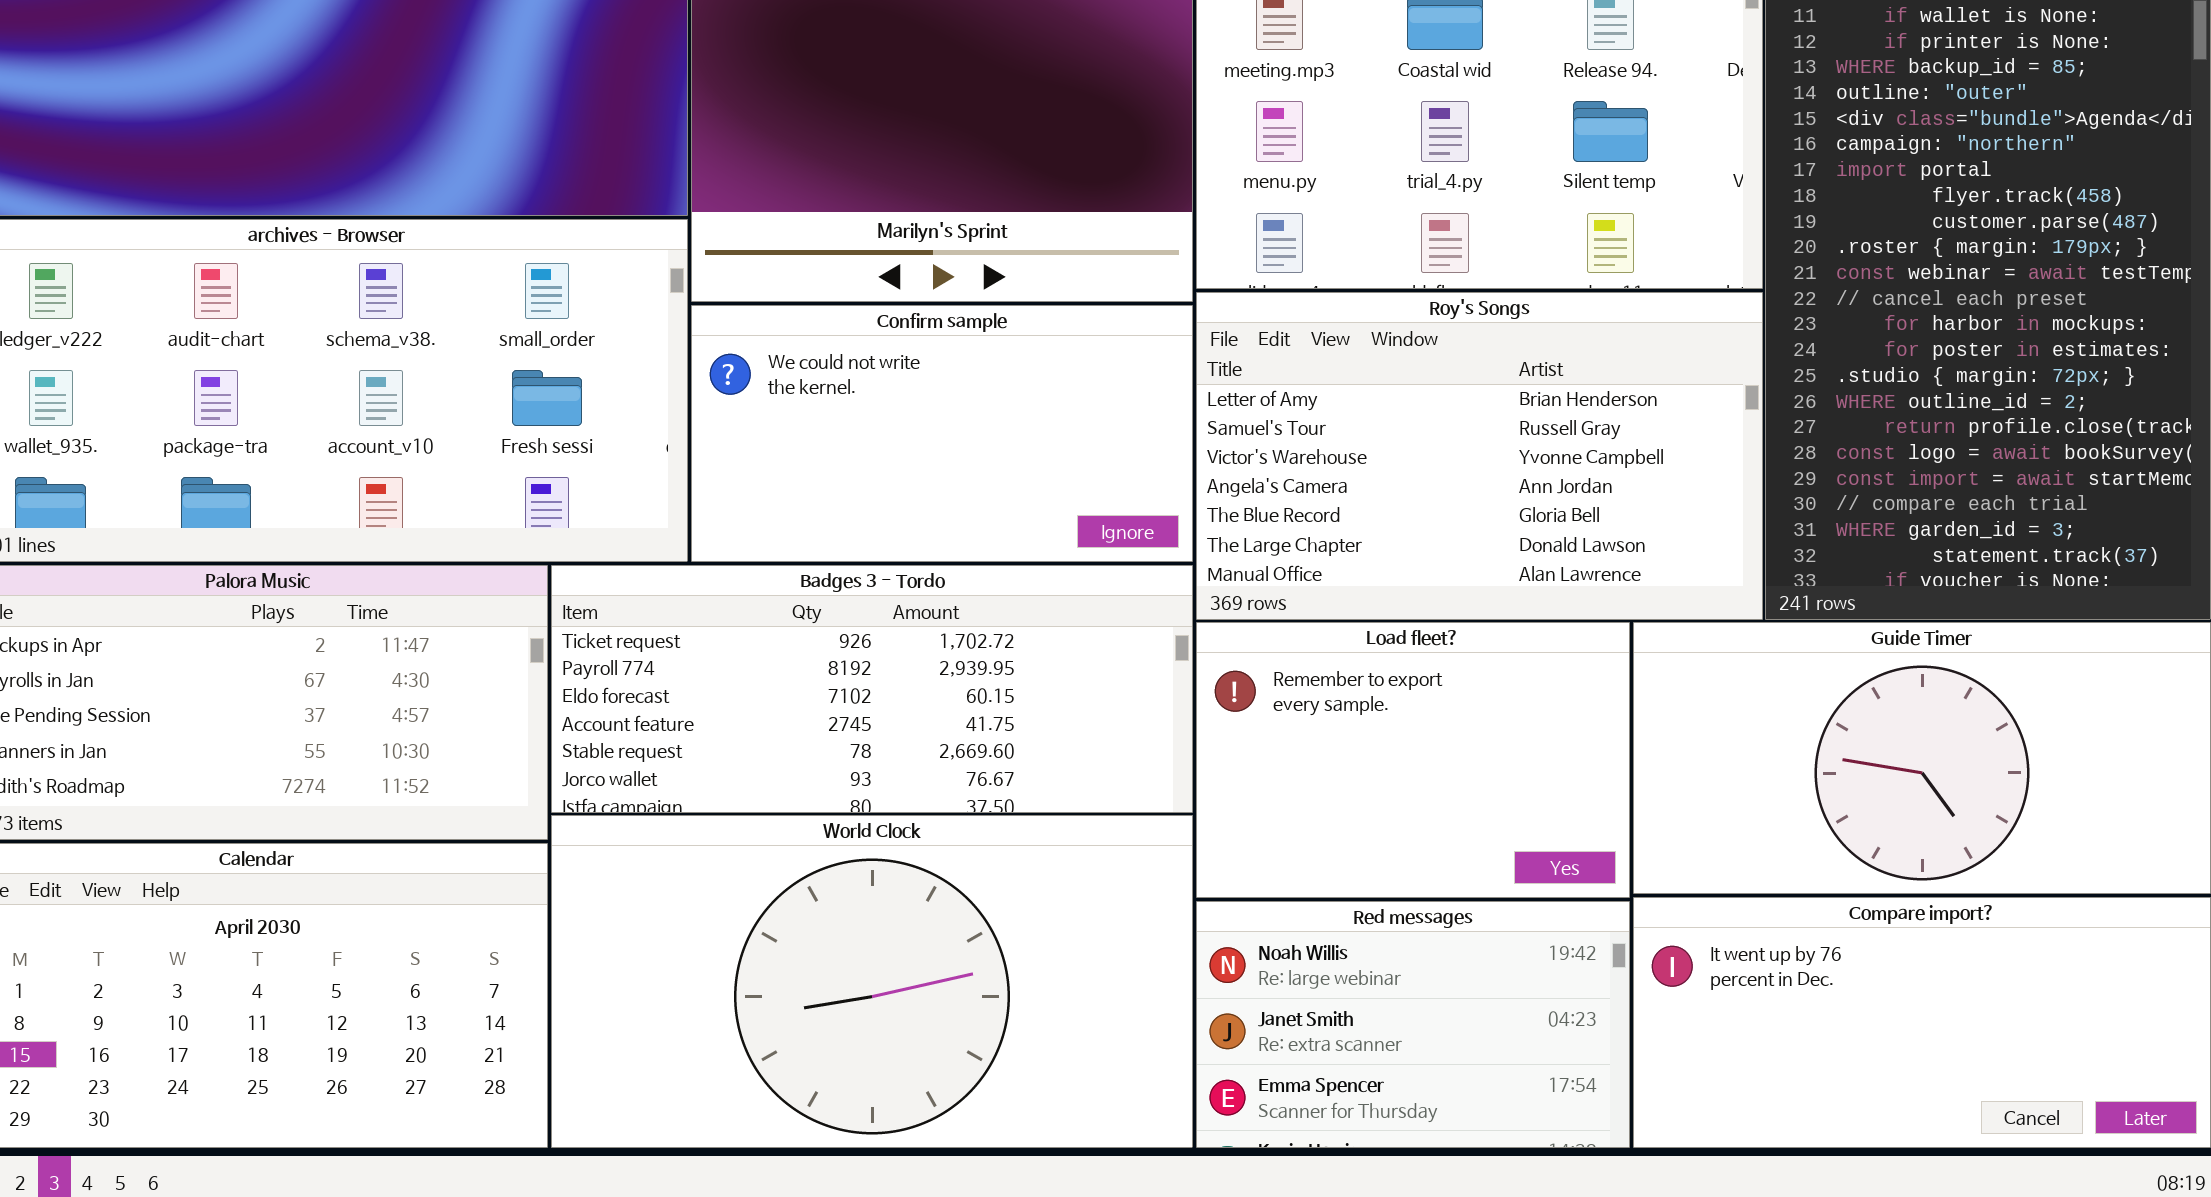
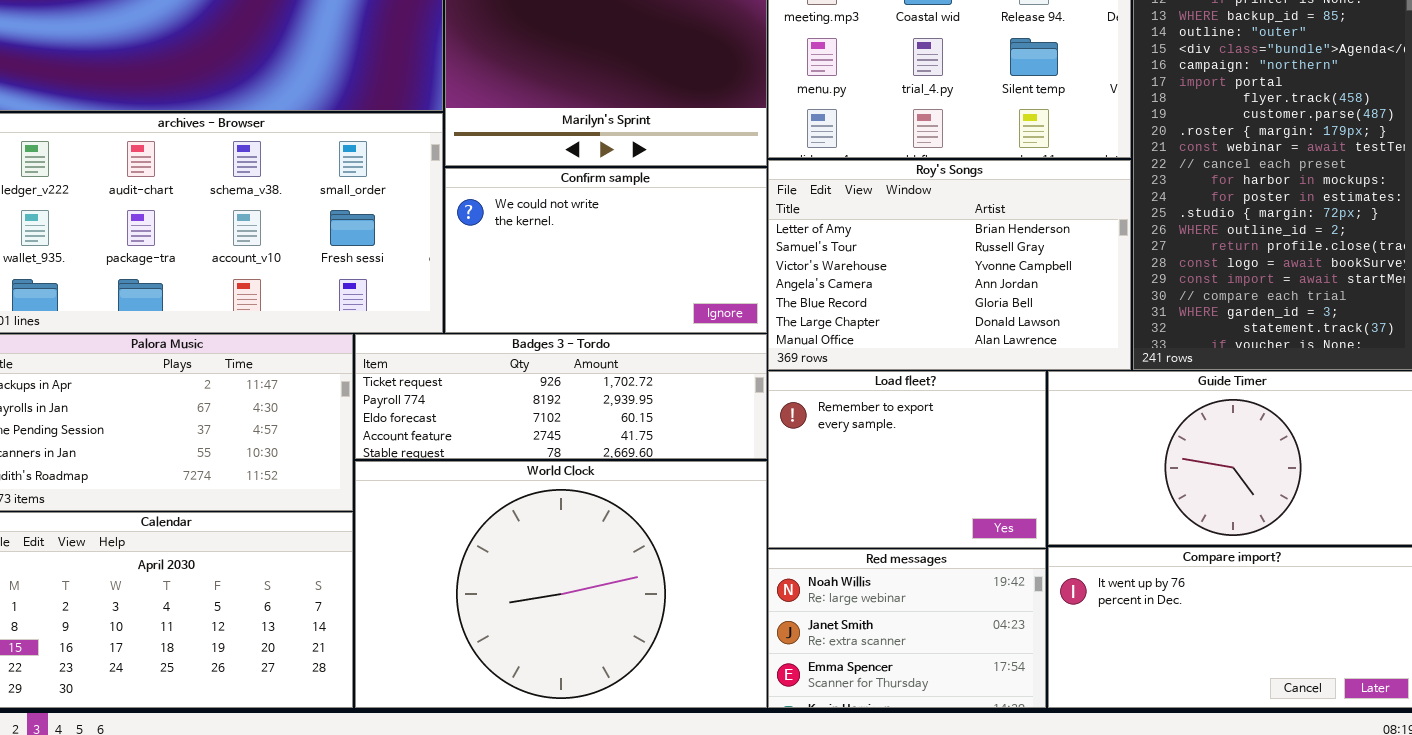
Badges 3 - Tordo: [551,565,1193,813] -> [355,334,767,459], resized
World Clock: [551,815,1193,1148] -> [355,461,767,708], resized

